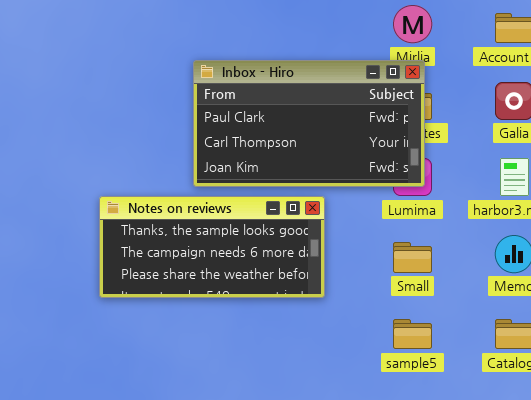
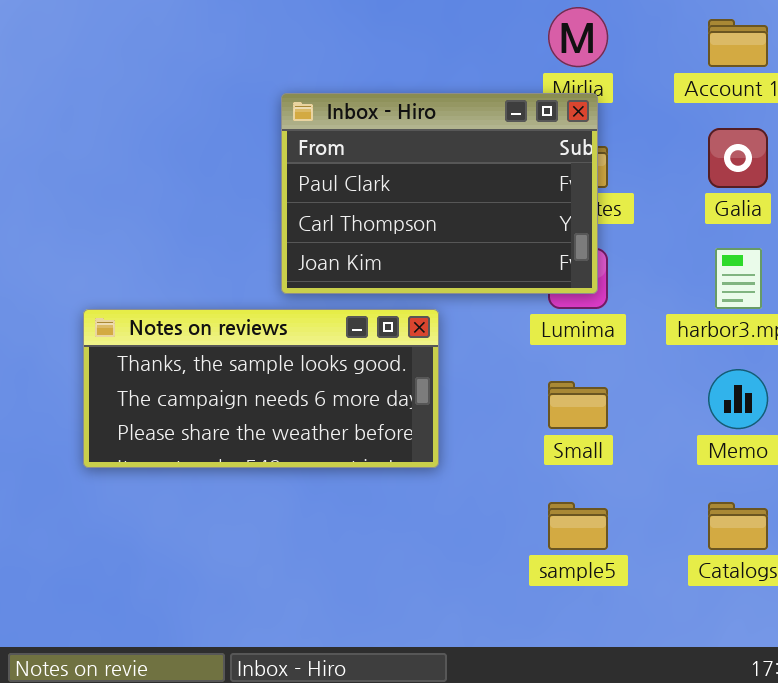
Inbox - Hiro: [193,60,425,187] -> [281,93,598,294], resized

